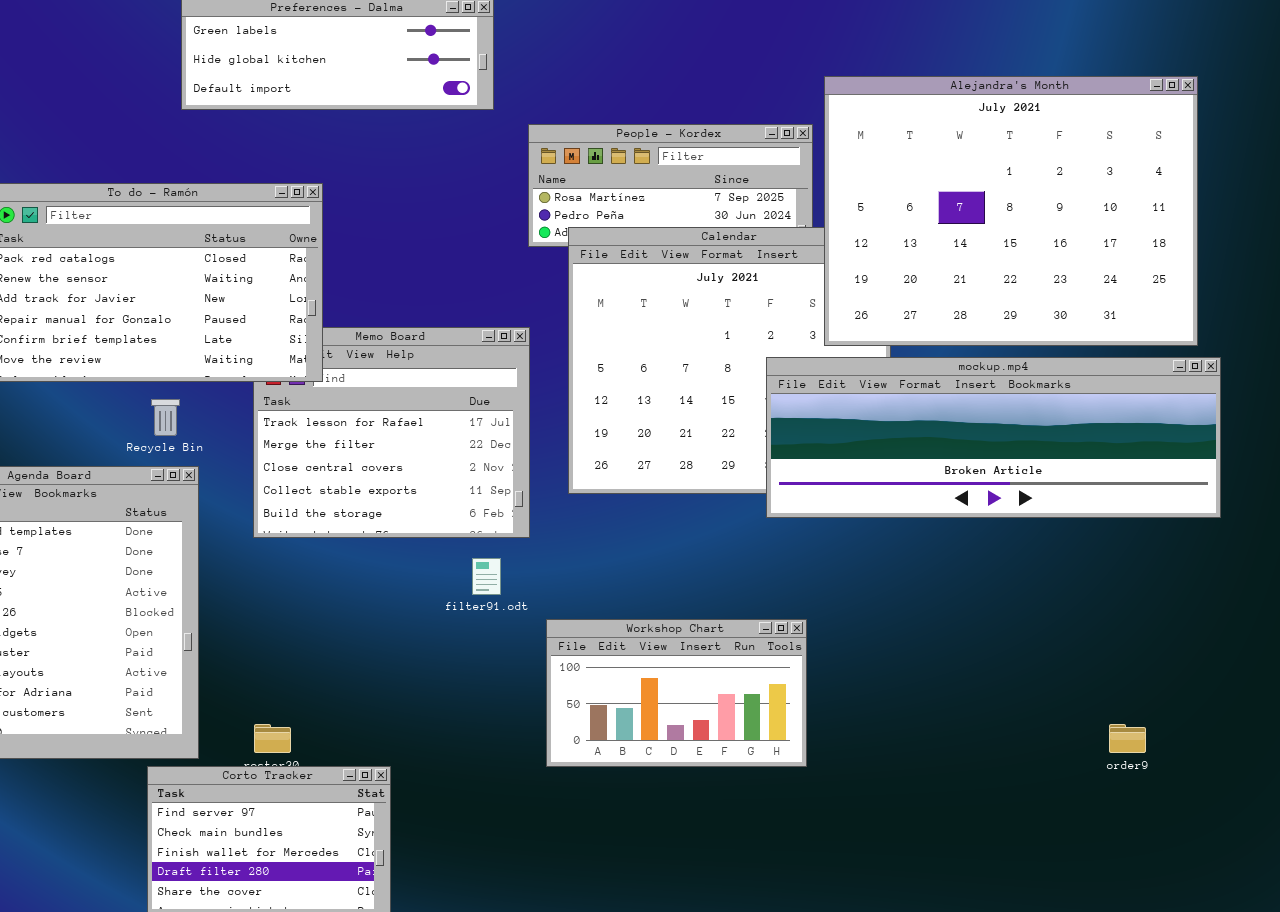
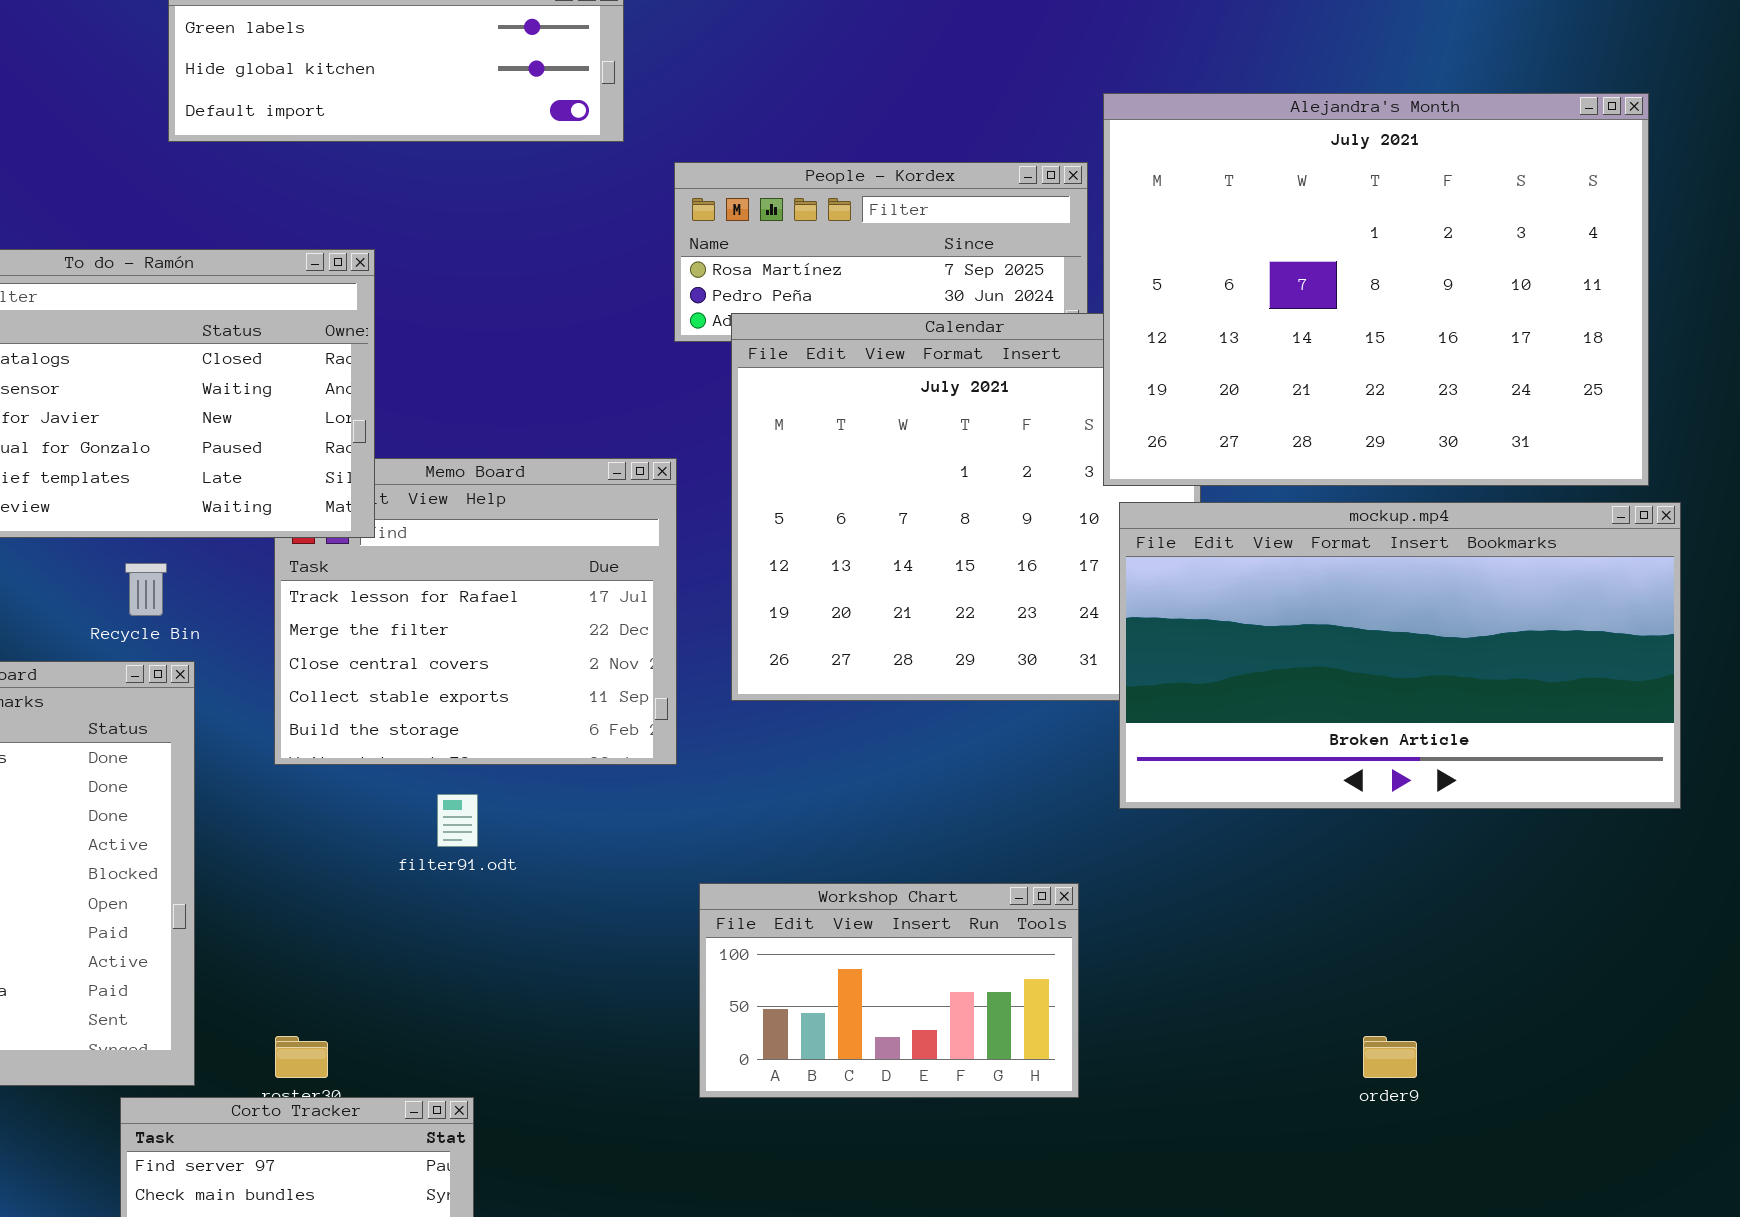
mockup.mp4: [766,357,1221,518] -> [1119,502,1681,809], resized
filter91.odt: [472,558,501,595] -> [437,794,478,847], moved
order9: [1109,724,1146,753] -> [1363,1036,1417,1078], moved

